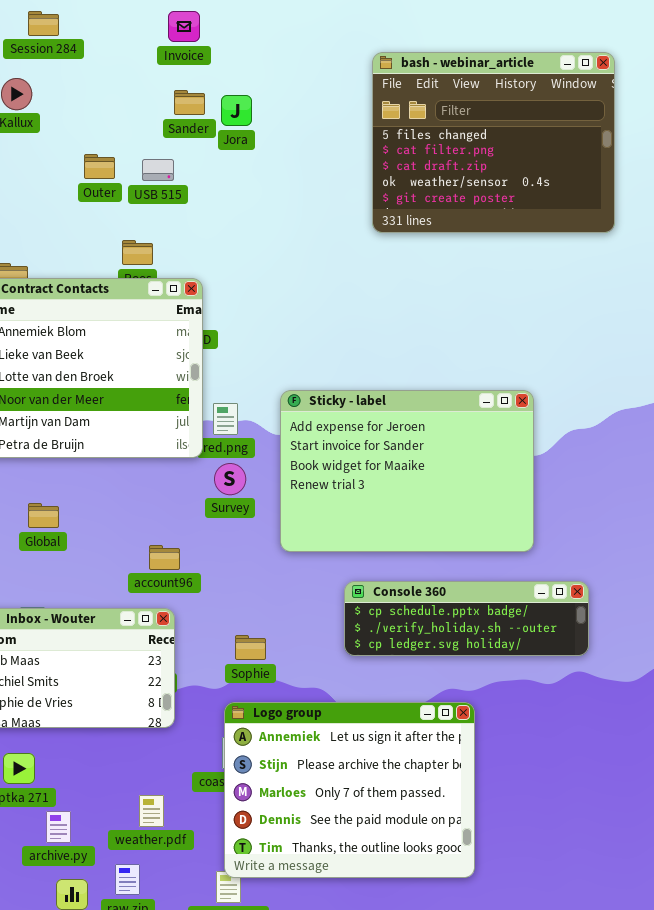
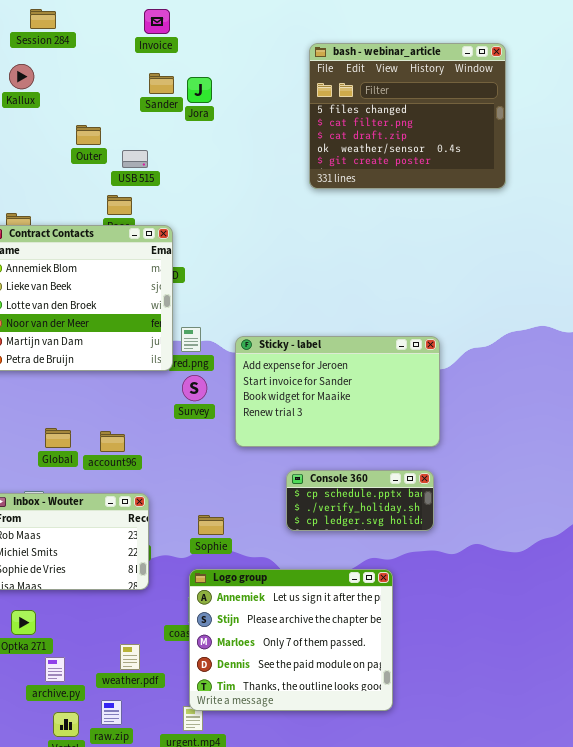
USB 515: [142,159,174,181] -> [122,150,148,168], moved
Sticky - label: [280,390,534,552] -> [235,336,440,447], resized
Global: [28,503,59,528] -> [45,428,71,448], moved
account96: [149,545,180,570] -> [100,431,125,452], moved
Console 360: [344,581,589,656] -> [286,470,434,531], resized

